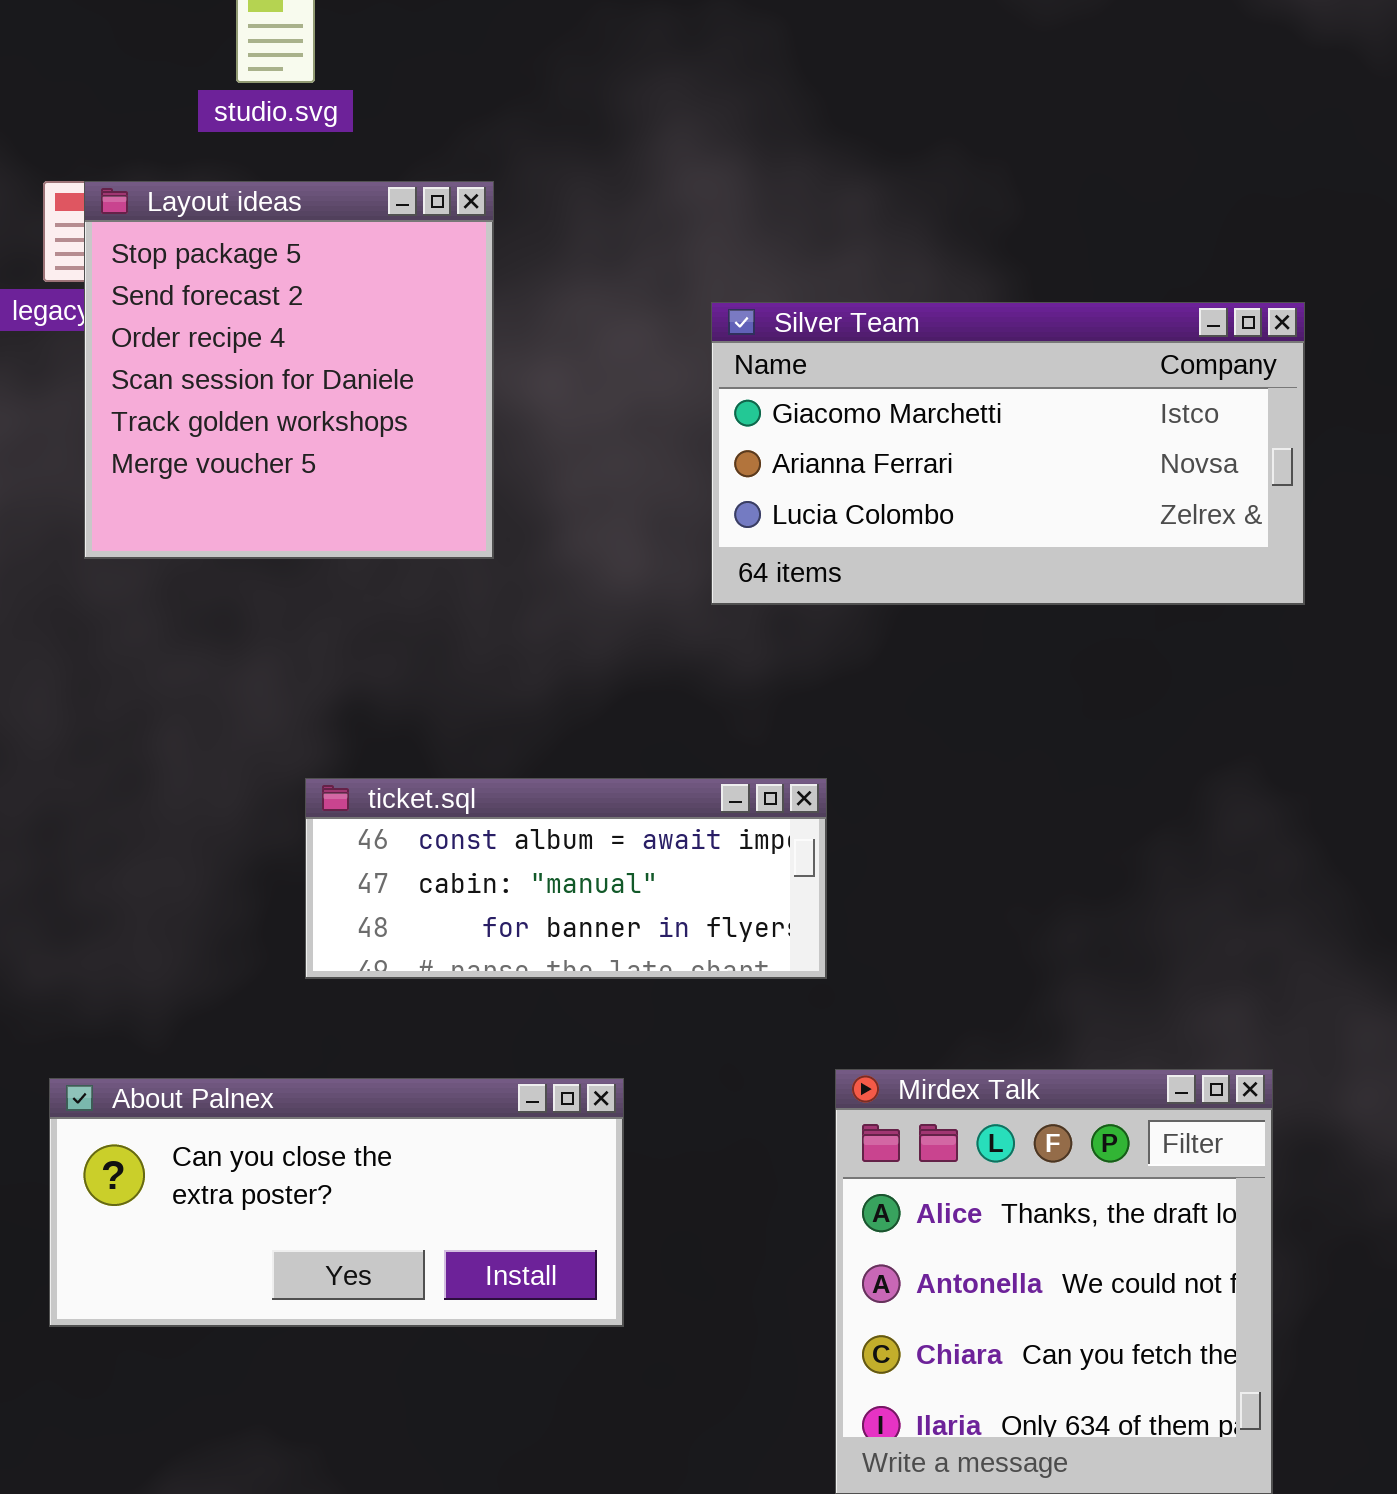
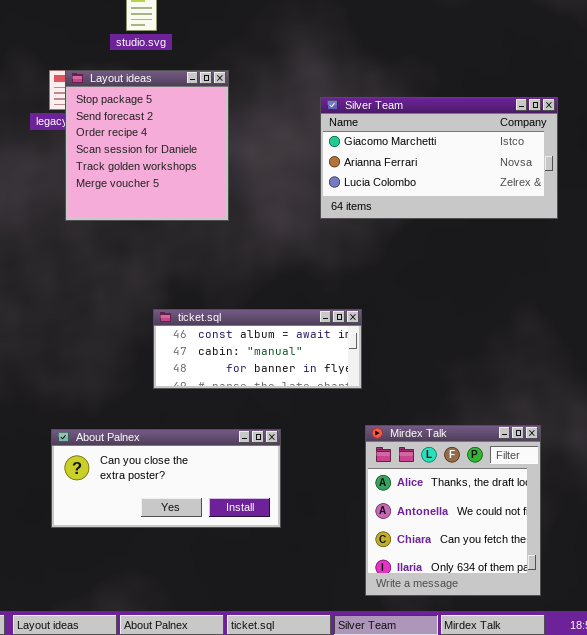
Silver Team: [711,302,1305,605] -> [320,97,558,219], moved

